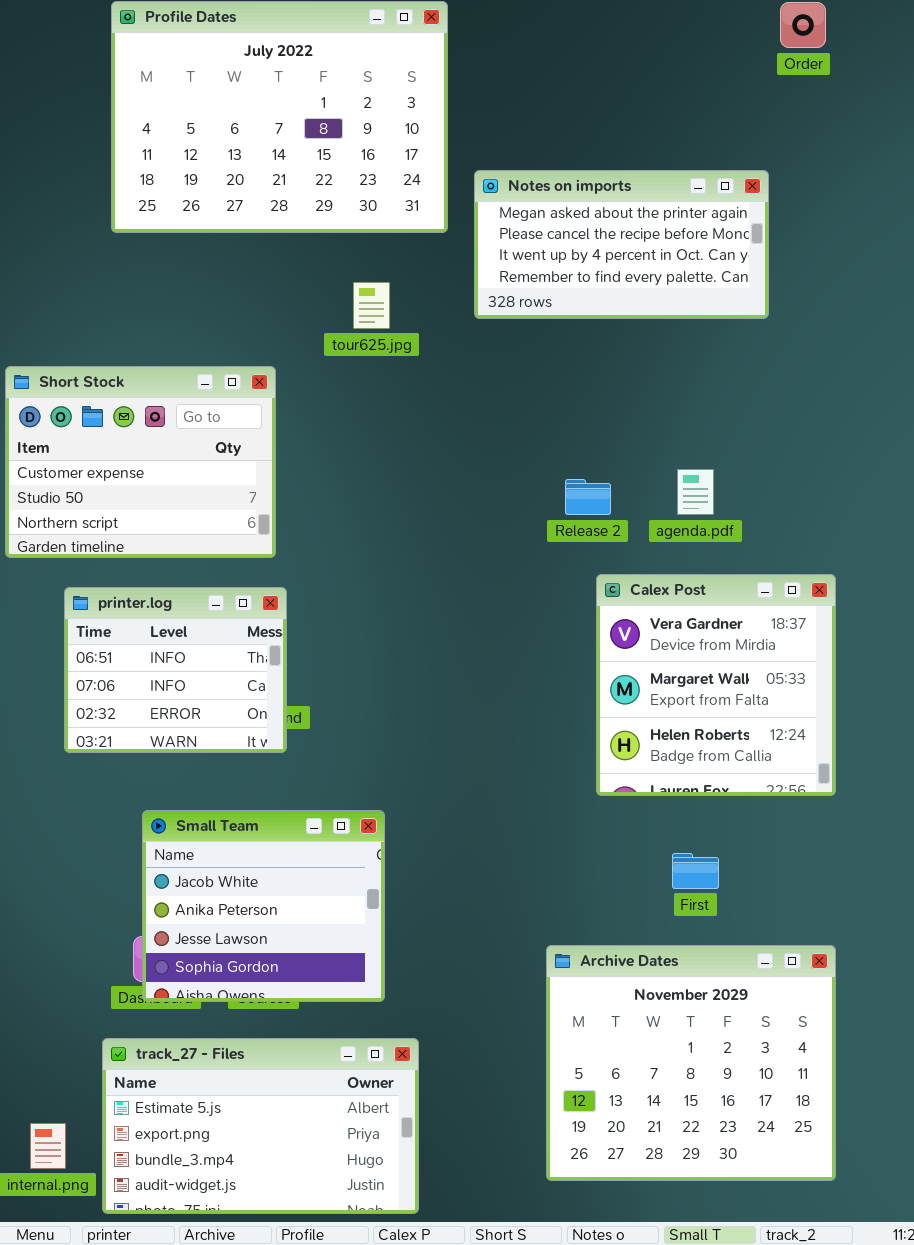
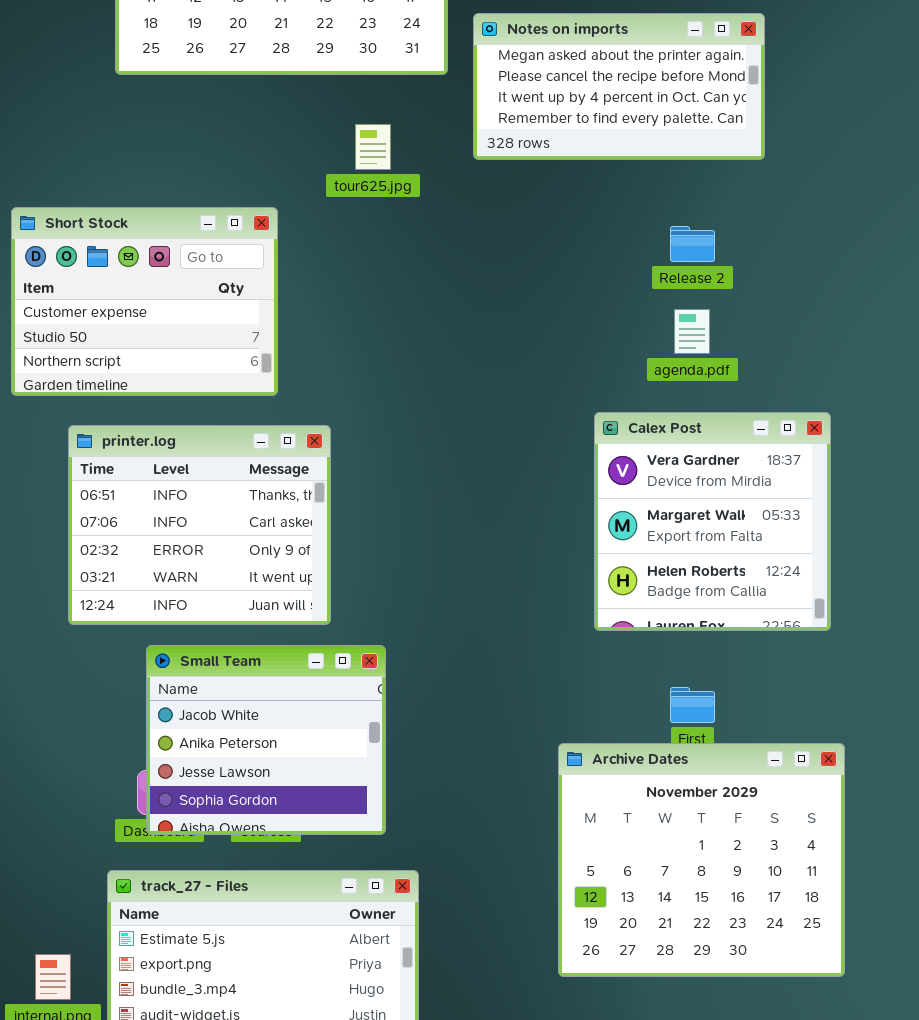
Release 2: [565,479,611,515] -> [670,226,715,262], moved
printer.log: [64,587,287,753] -> [68,425,331,625], resized
Archive Dates: [546,945,836,1181] -> [558,743,845,977], moved

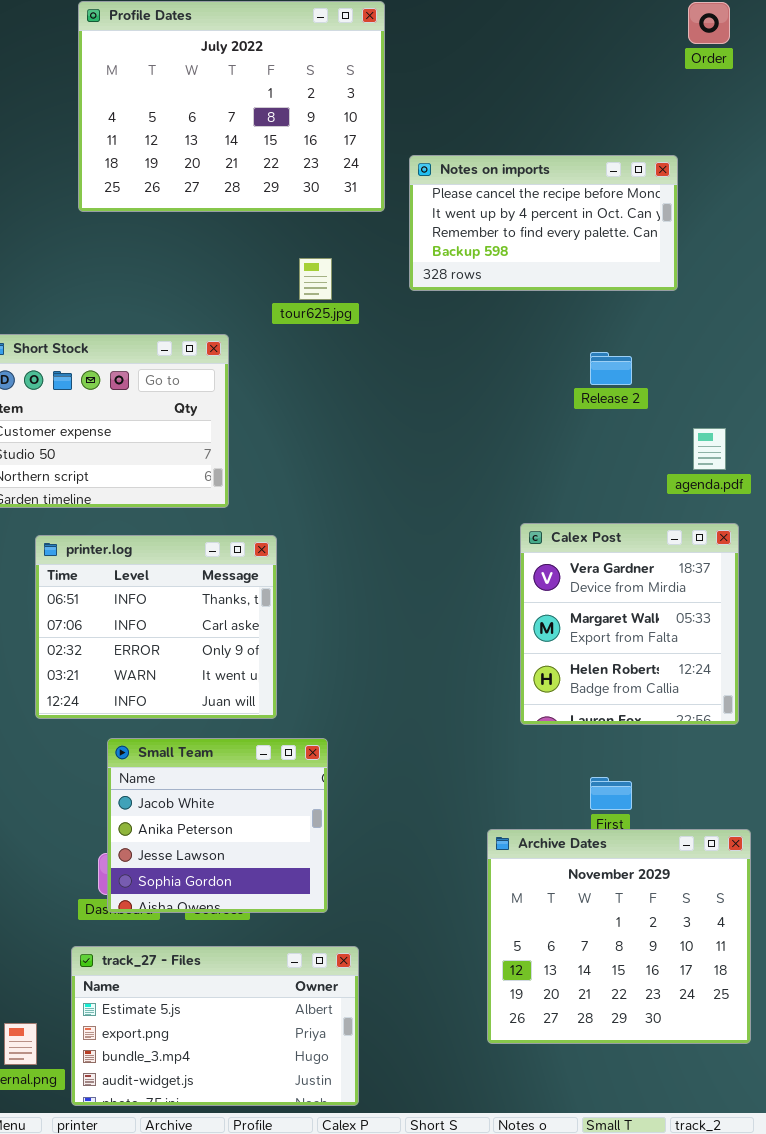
Notes on imports: [473,13,765,160] -> [409,155,678,291], scrolled down 1 row
agenda.pdf: [674,309,710,354] -> [693,428,726,470], moved

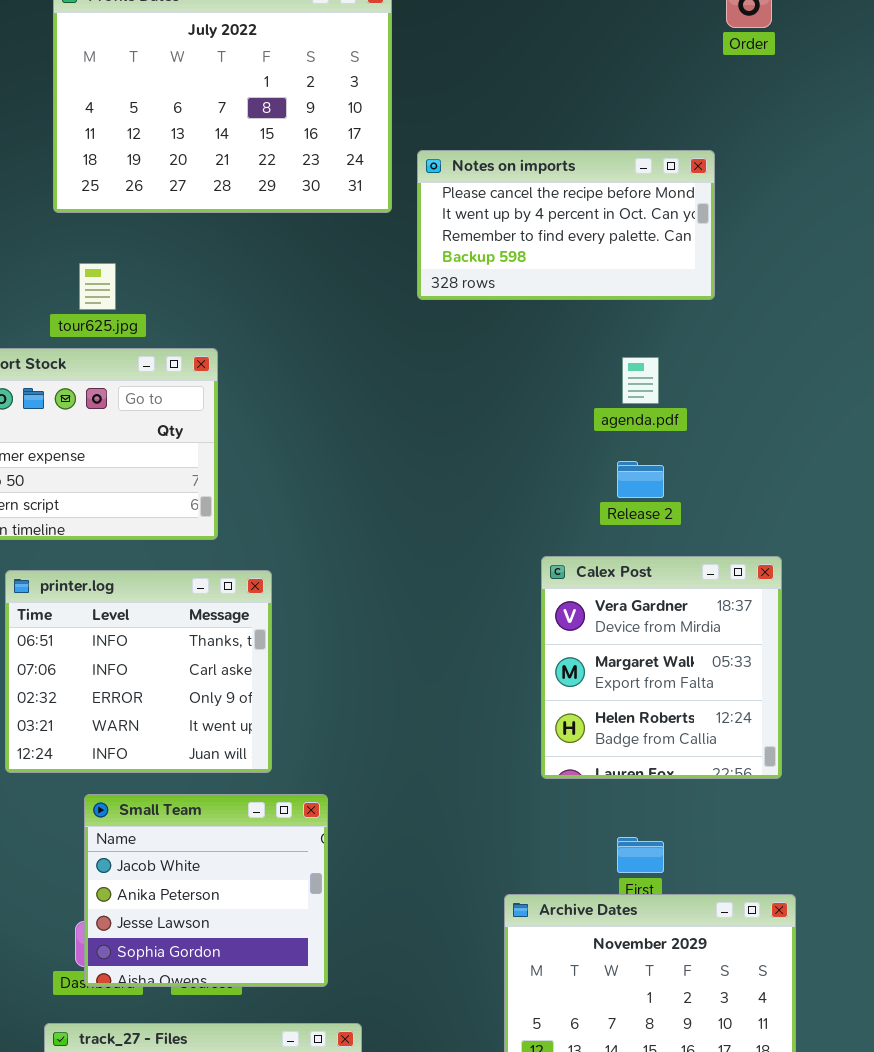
tour625.jpg: [299,258,332,300] -> [79,263,116,310], moved
Release 2: [590,352,632,385] -> [617,461,664,498], moved
agenda.pdf: [693,428,726,470] -> [622,357,659,404], moved

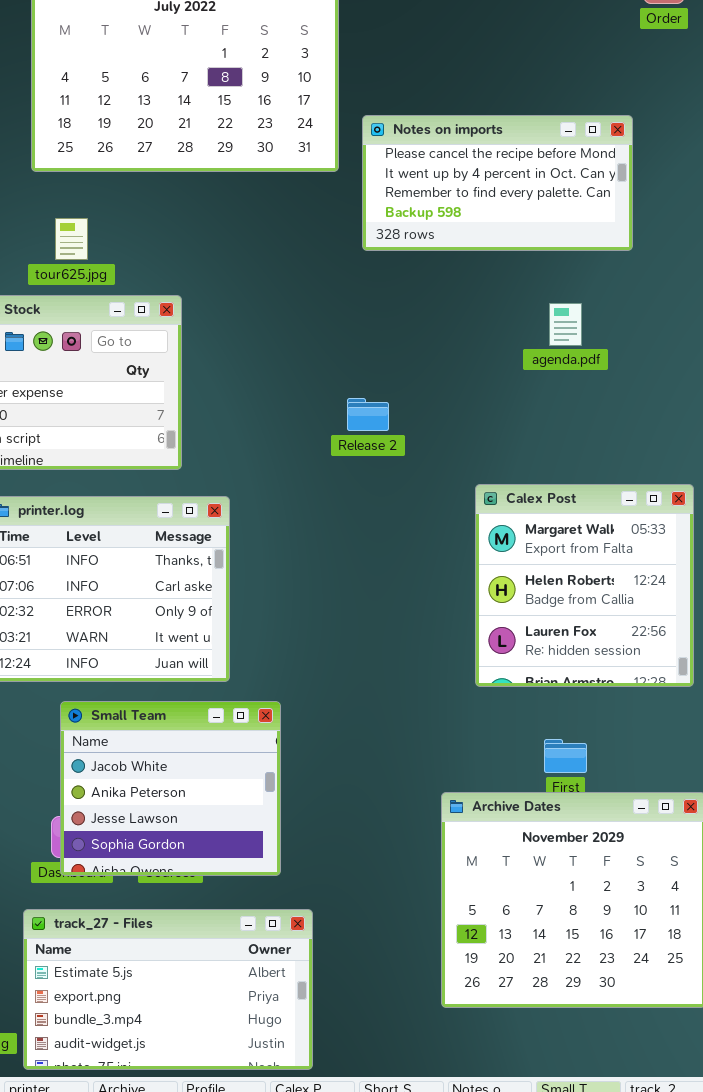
Release 2: [617,461,664,498] -> [347,398,389,431], moved
Calex Post: [541,556,782,779] -> [475,484,694,687], scrolled down 1 row

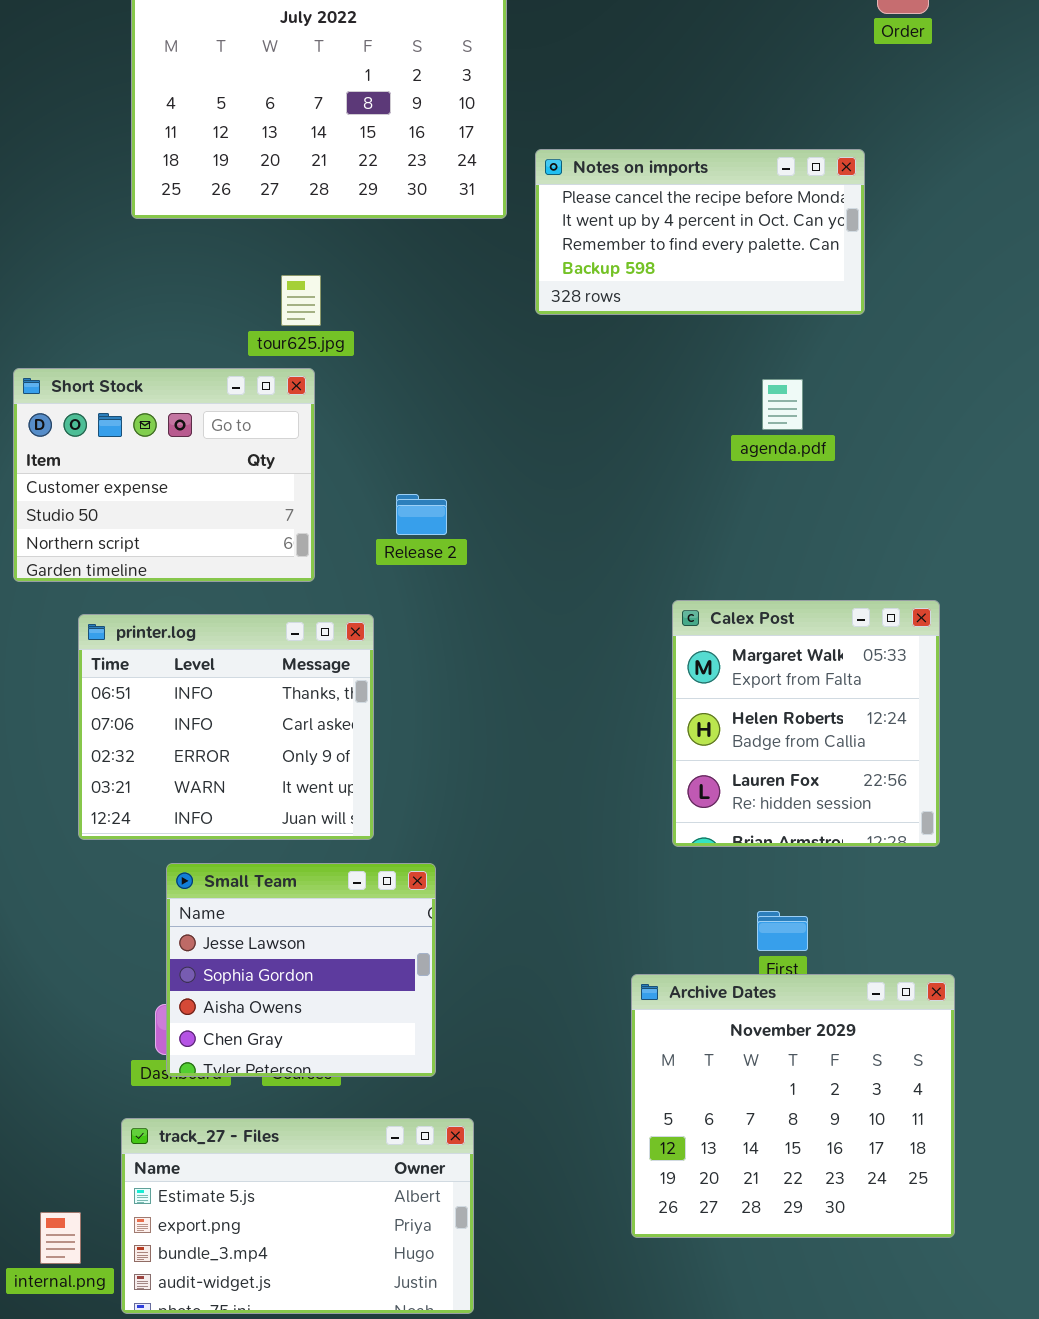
tour625.jpg: [55,218,88,260] -> [281,275,321,326], moved
Release 2: [347,398,389,431] -> [396,494,447,535], moved
Small Team: [60,701,281,876] -> [166,863,436,1077], scrolled down 2 rows

